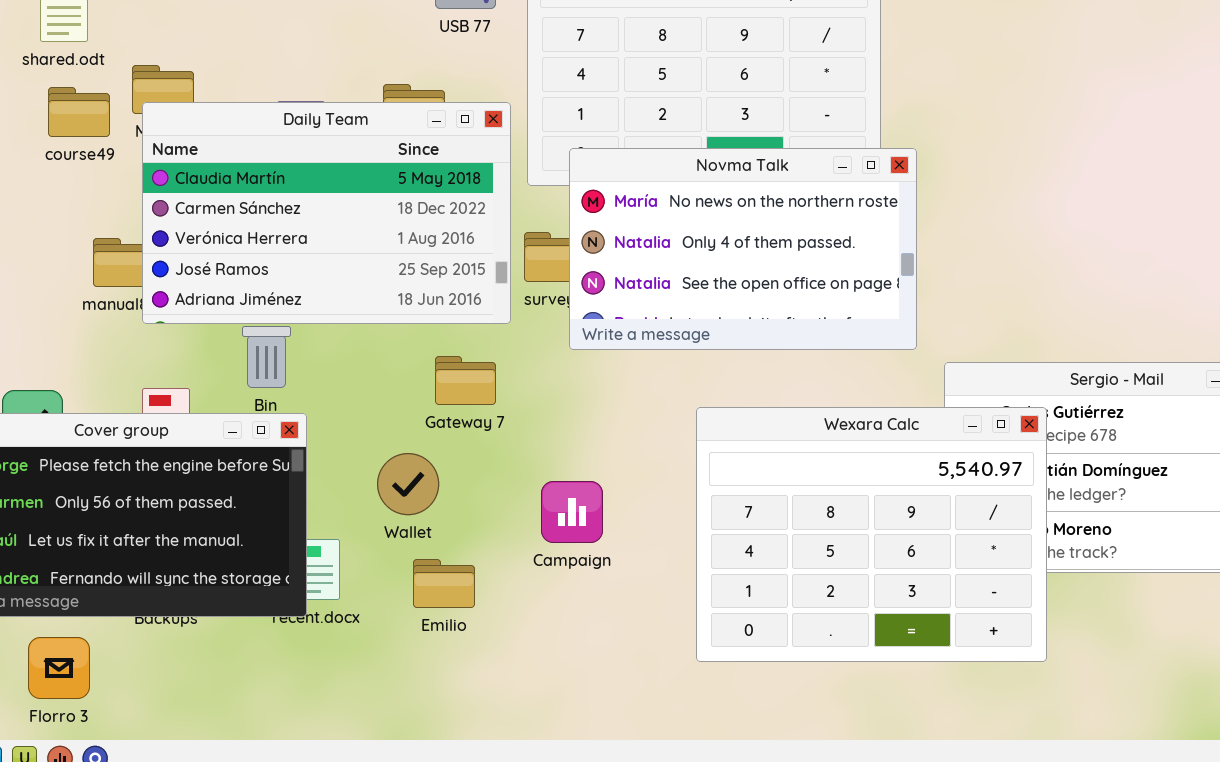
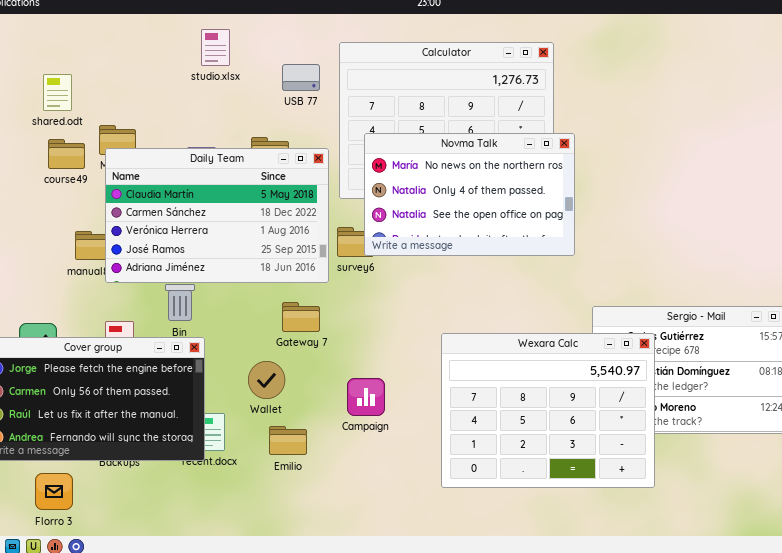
Novma Talk: [569,148,917,350] -> [364,133,575,256], moved

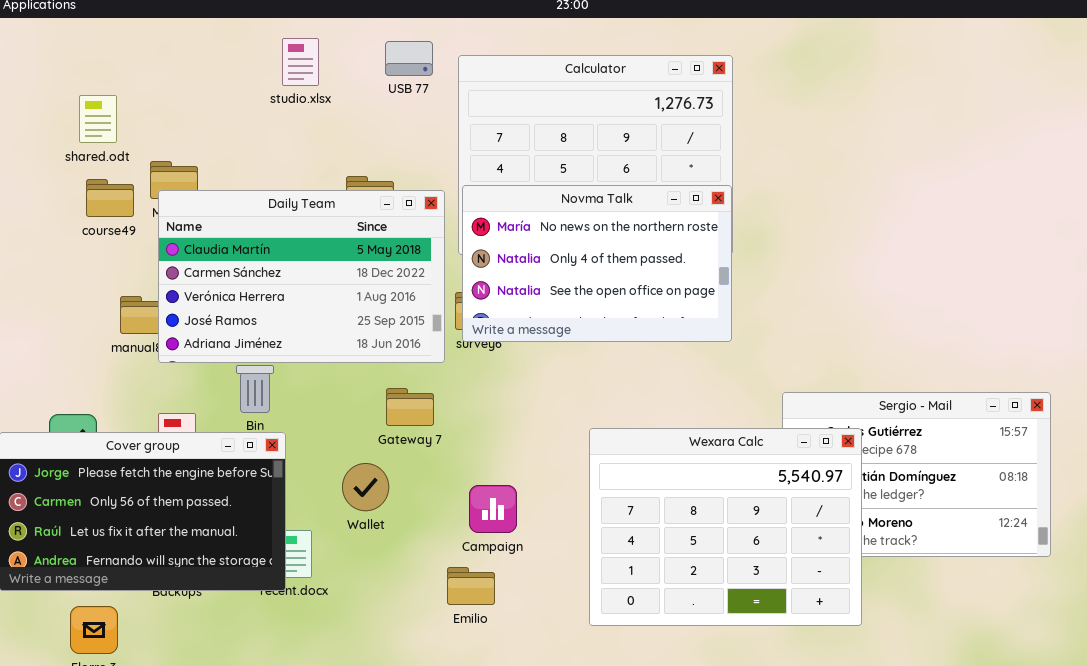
USB 77: [282,64,320,91] -> [385,41,433,76], moved
Novma Talk: [364,133,575,256] -> [462,185,732,342], moved
Emilio: [269,426,307,455] -> [447,567,495,605], moved

